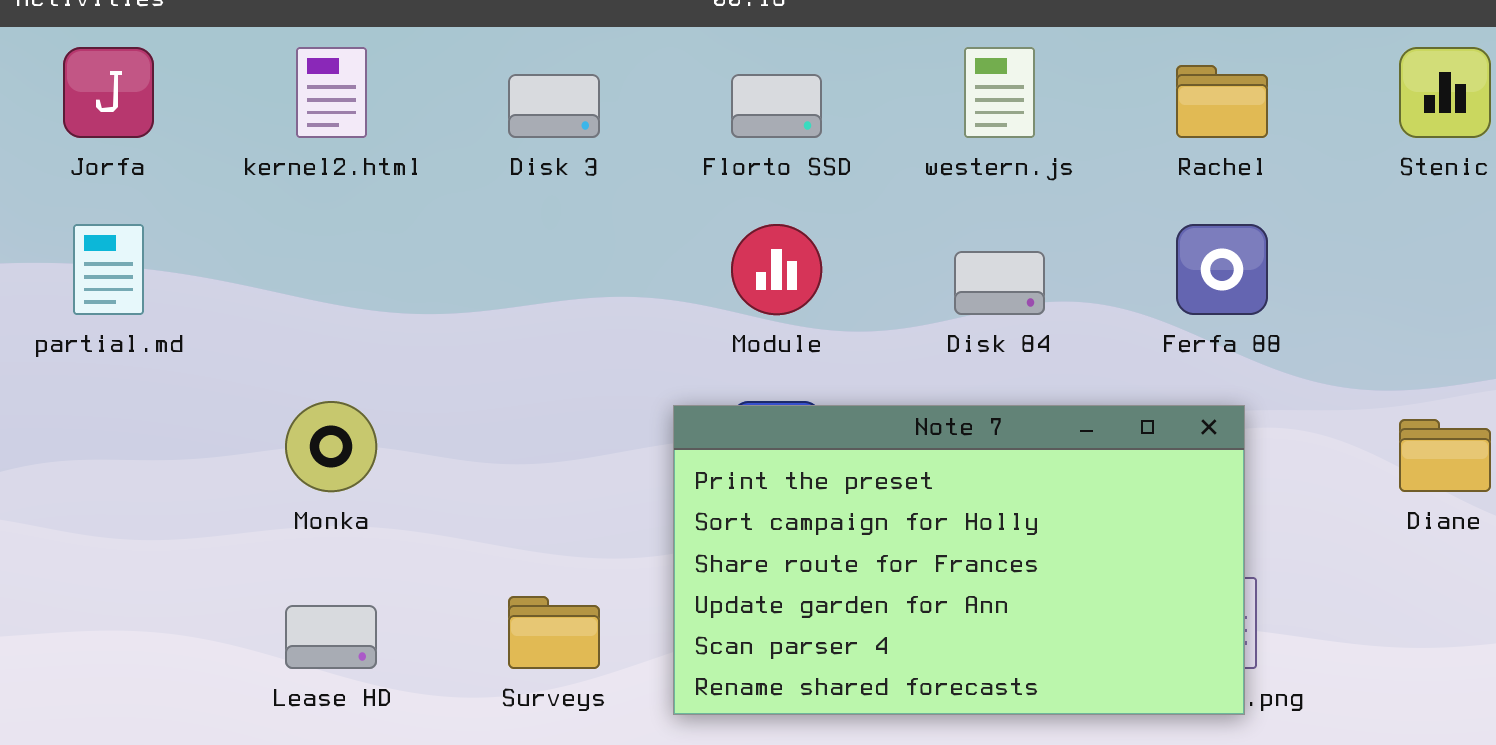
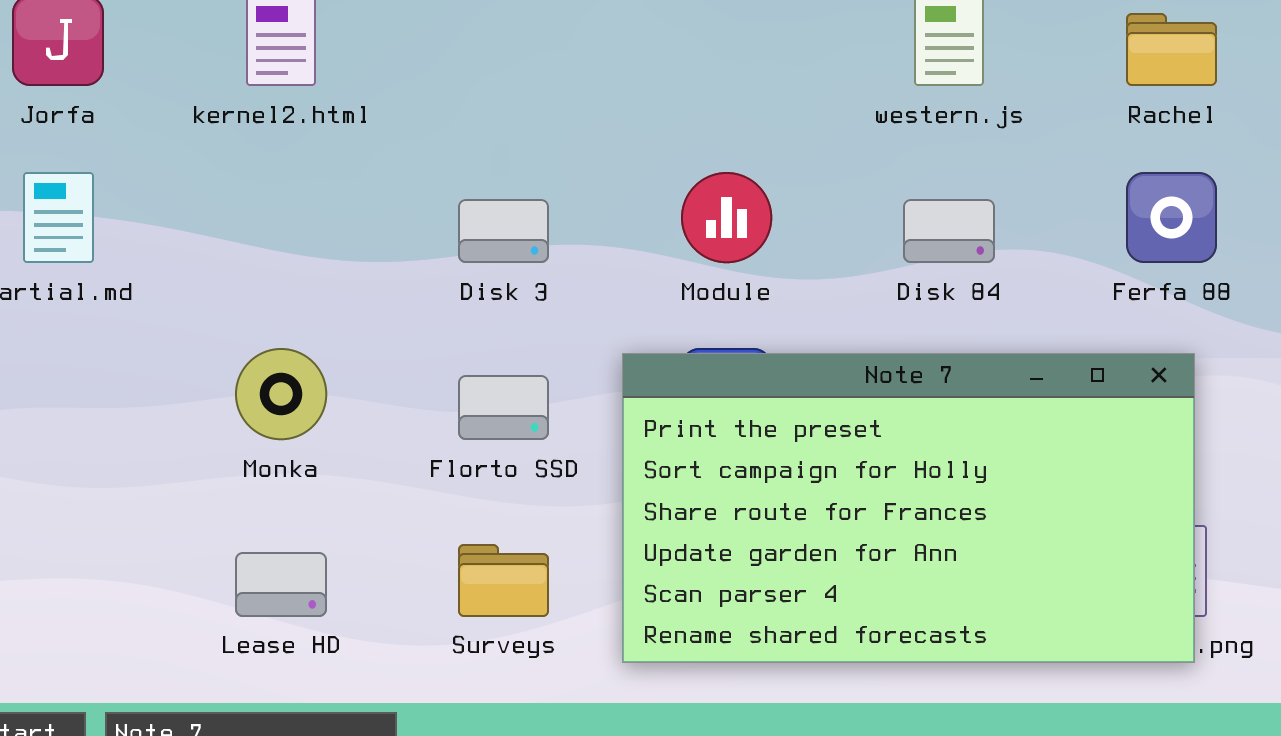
Disk 3: [508,74,600,138] -> [458,199,549,263], moved
Florto SSD: [731,74,822,138] -> [458,375,549,440], moved

